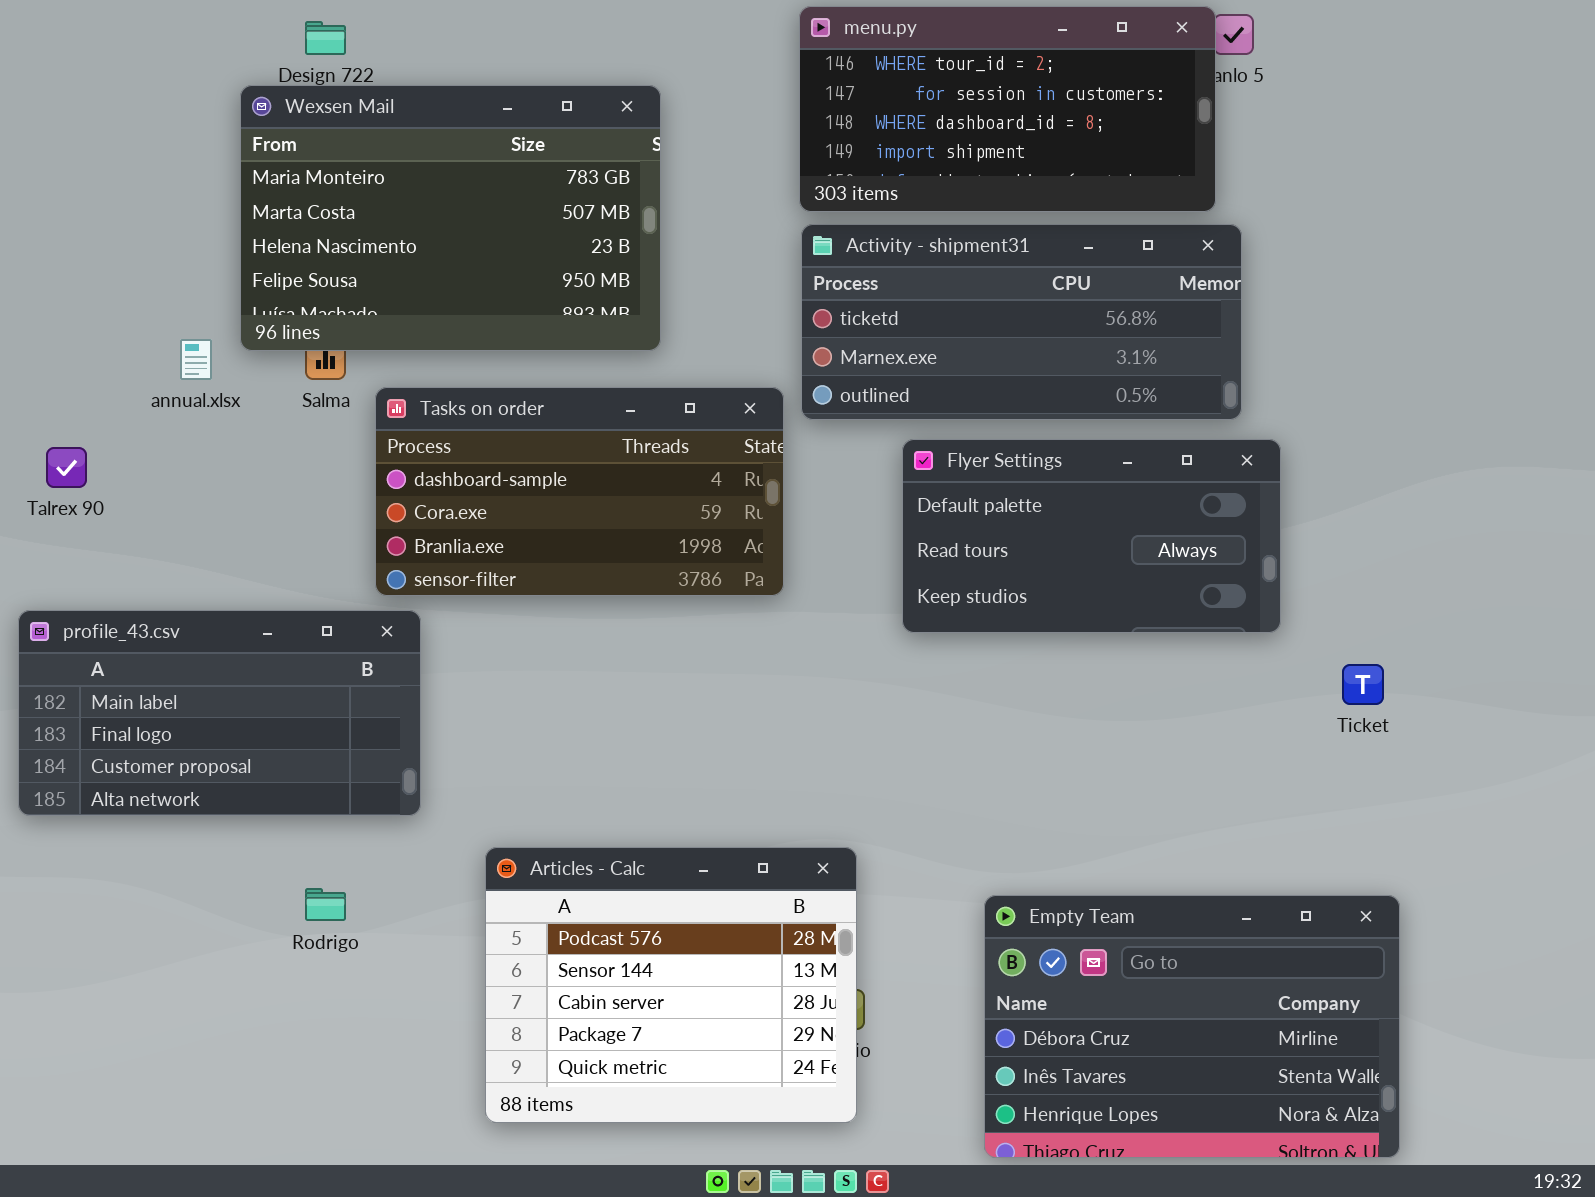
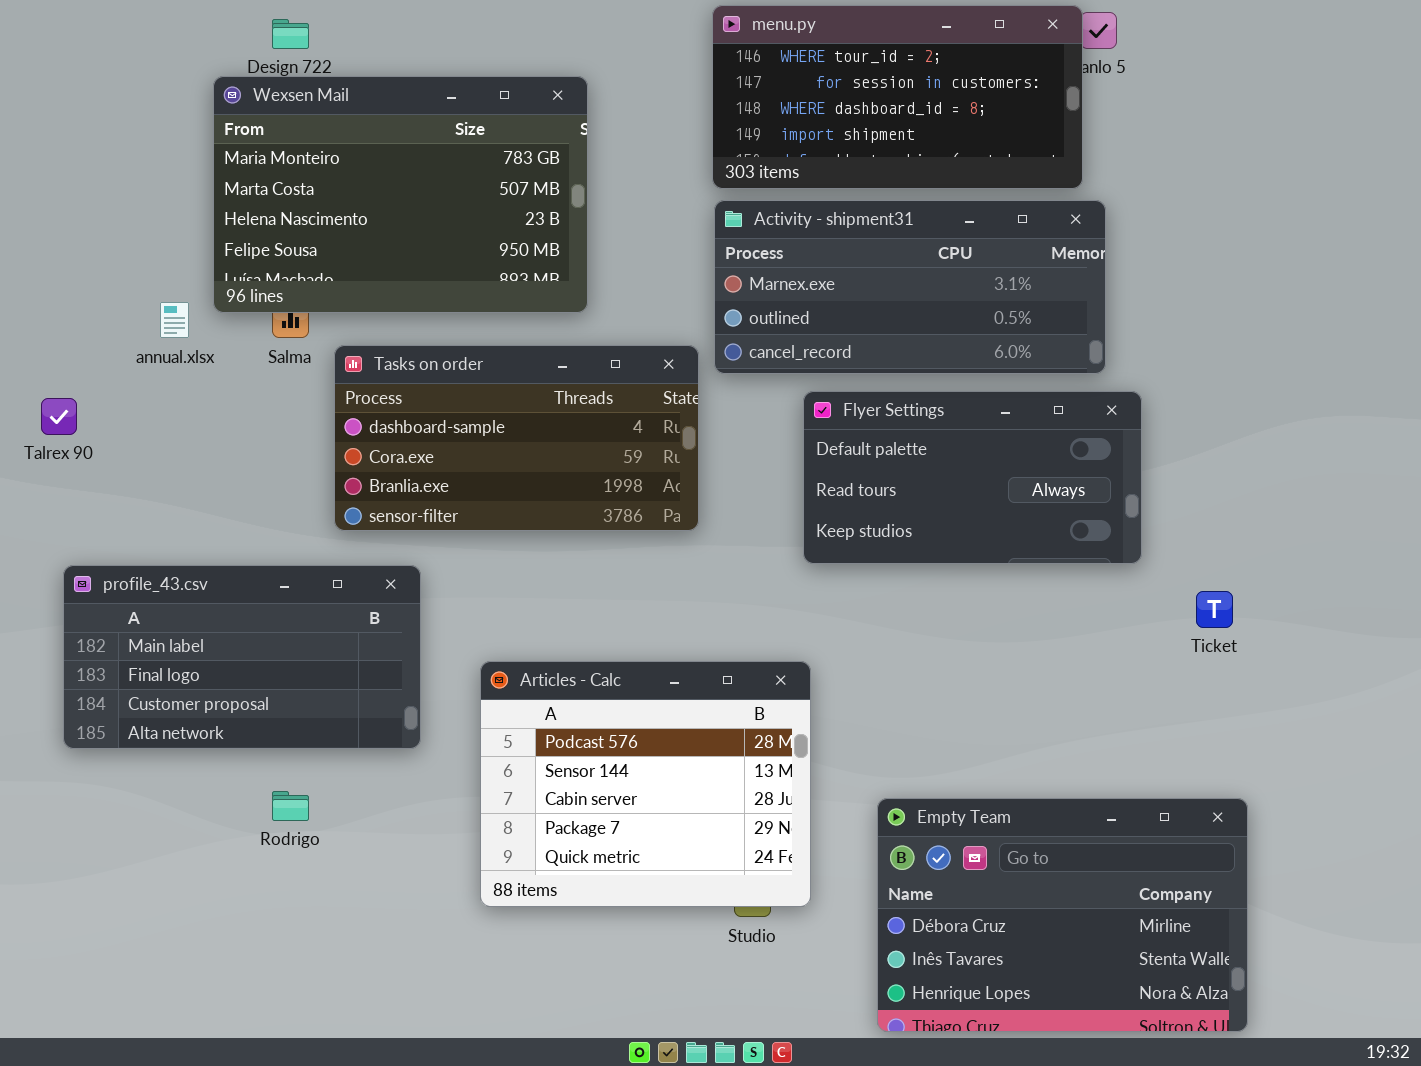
Activity - shipment31: [801,224,1242,420] -> [714,200,1106,374], scrolled down 1 row
profile_43.csv: [18,610,421,816] -> [63,565,421,749], moved
Articles - Calc: [485,847,857,1123] -> [480,661,811,907], moved

